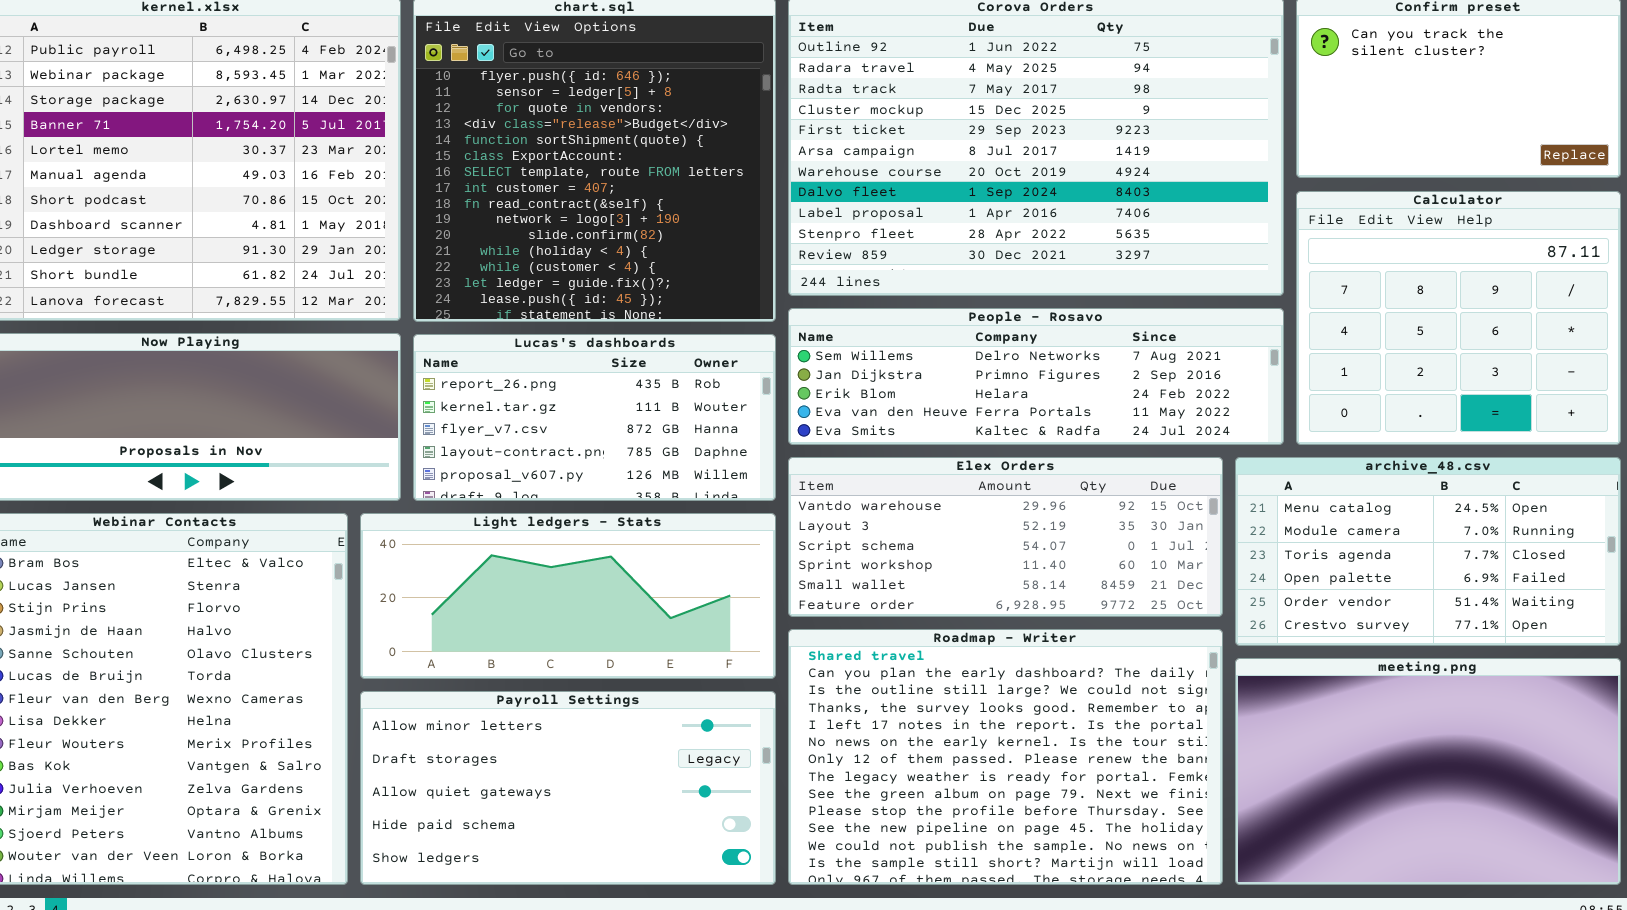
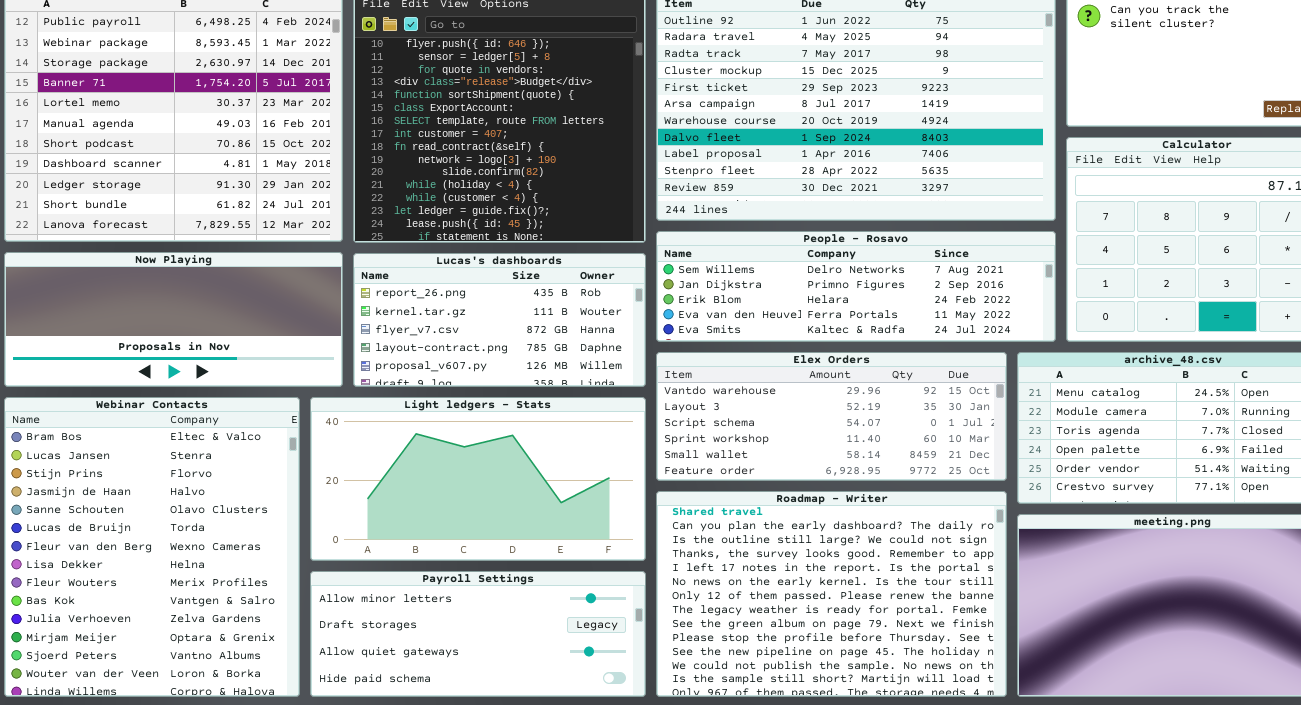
Light ledgers - Stats: [360,513,776,679] -> [310,397,646,561], resized
Payroll Settings: [360,691,776,885] -> [310,571,646,697], resized

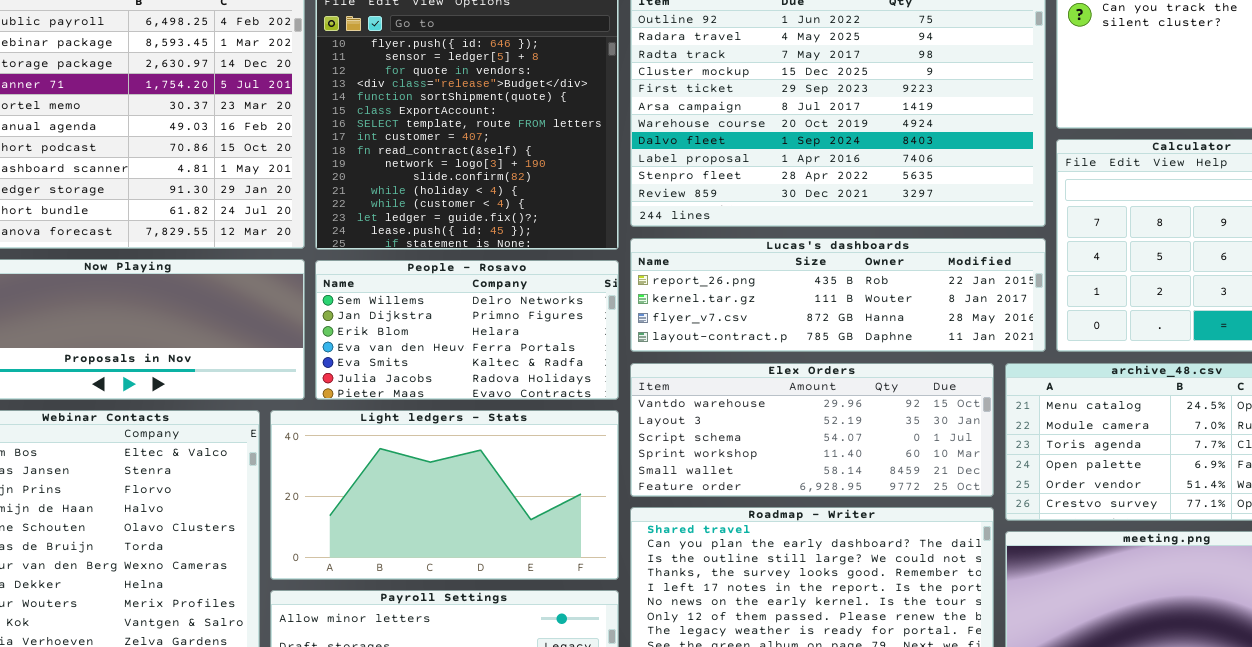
People - Rosavo: [656,231,1056,342] -> [315,260,619,400], moved, resized
Lucas's dashboards: [353,253,646,387] -> [630,238,1046,352], moved, resized

